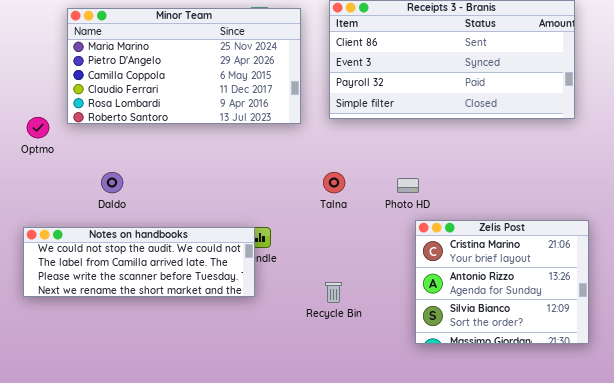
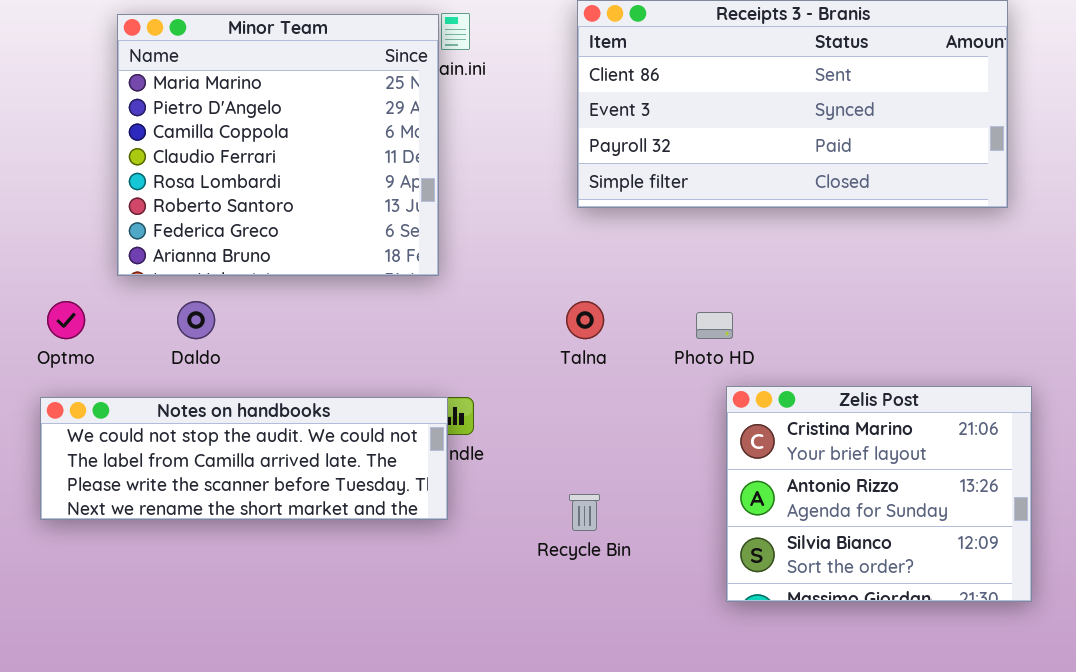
Minor Team: [67,8,301,124] -> [117,14,439,276], resized
Optmo: [27,117,49,138] -> [47,301,85,339], moved

